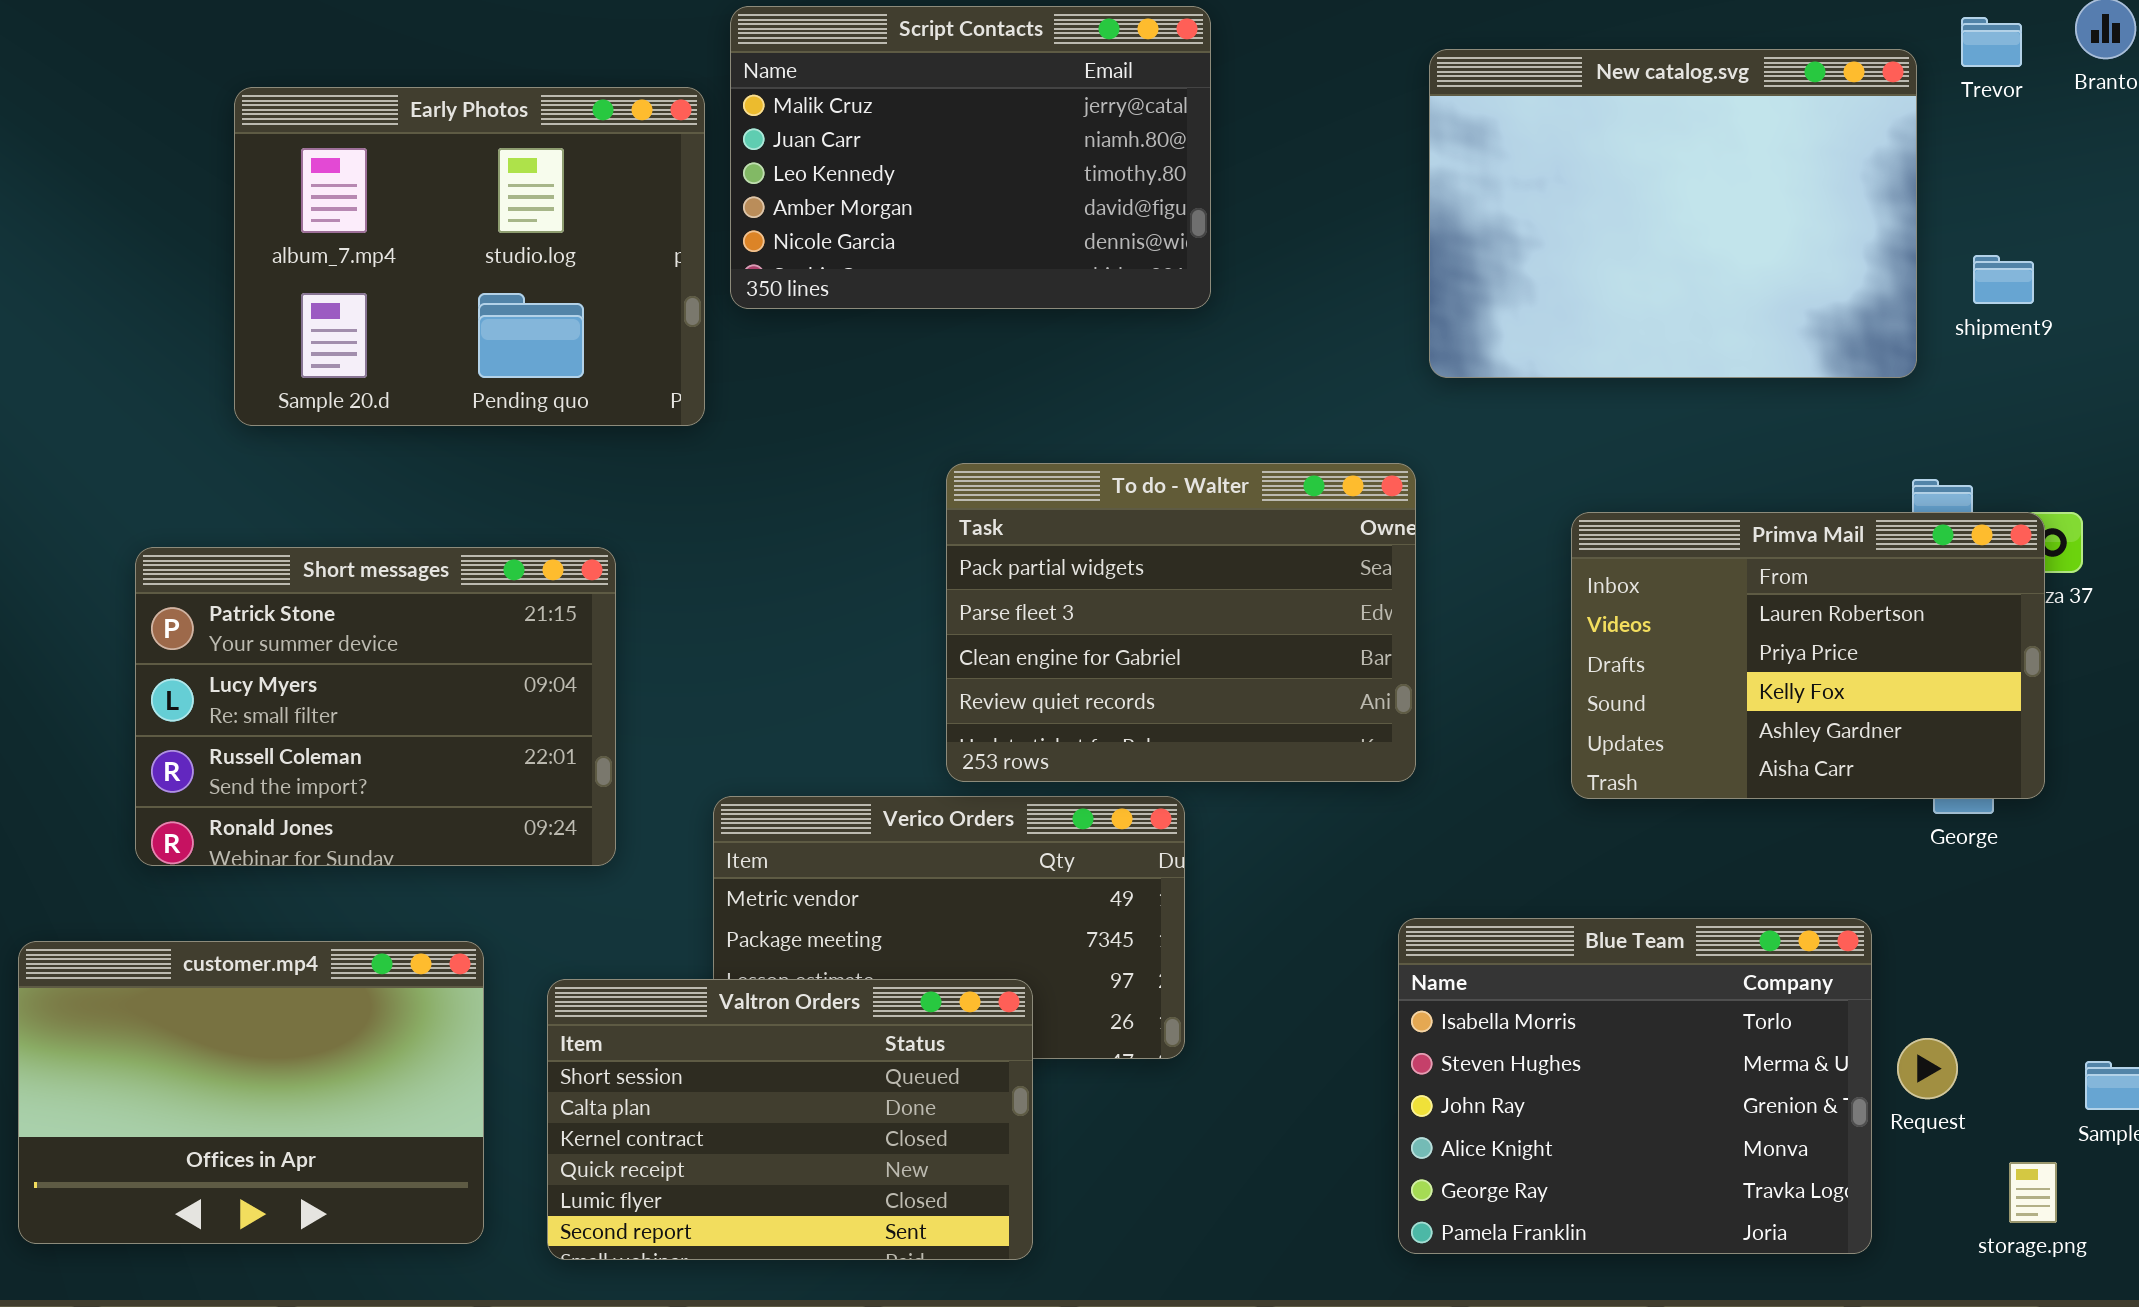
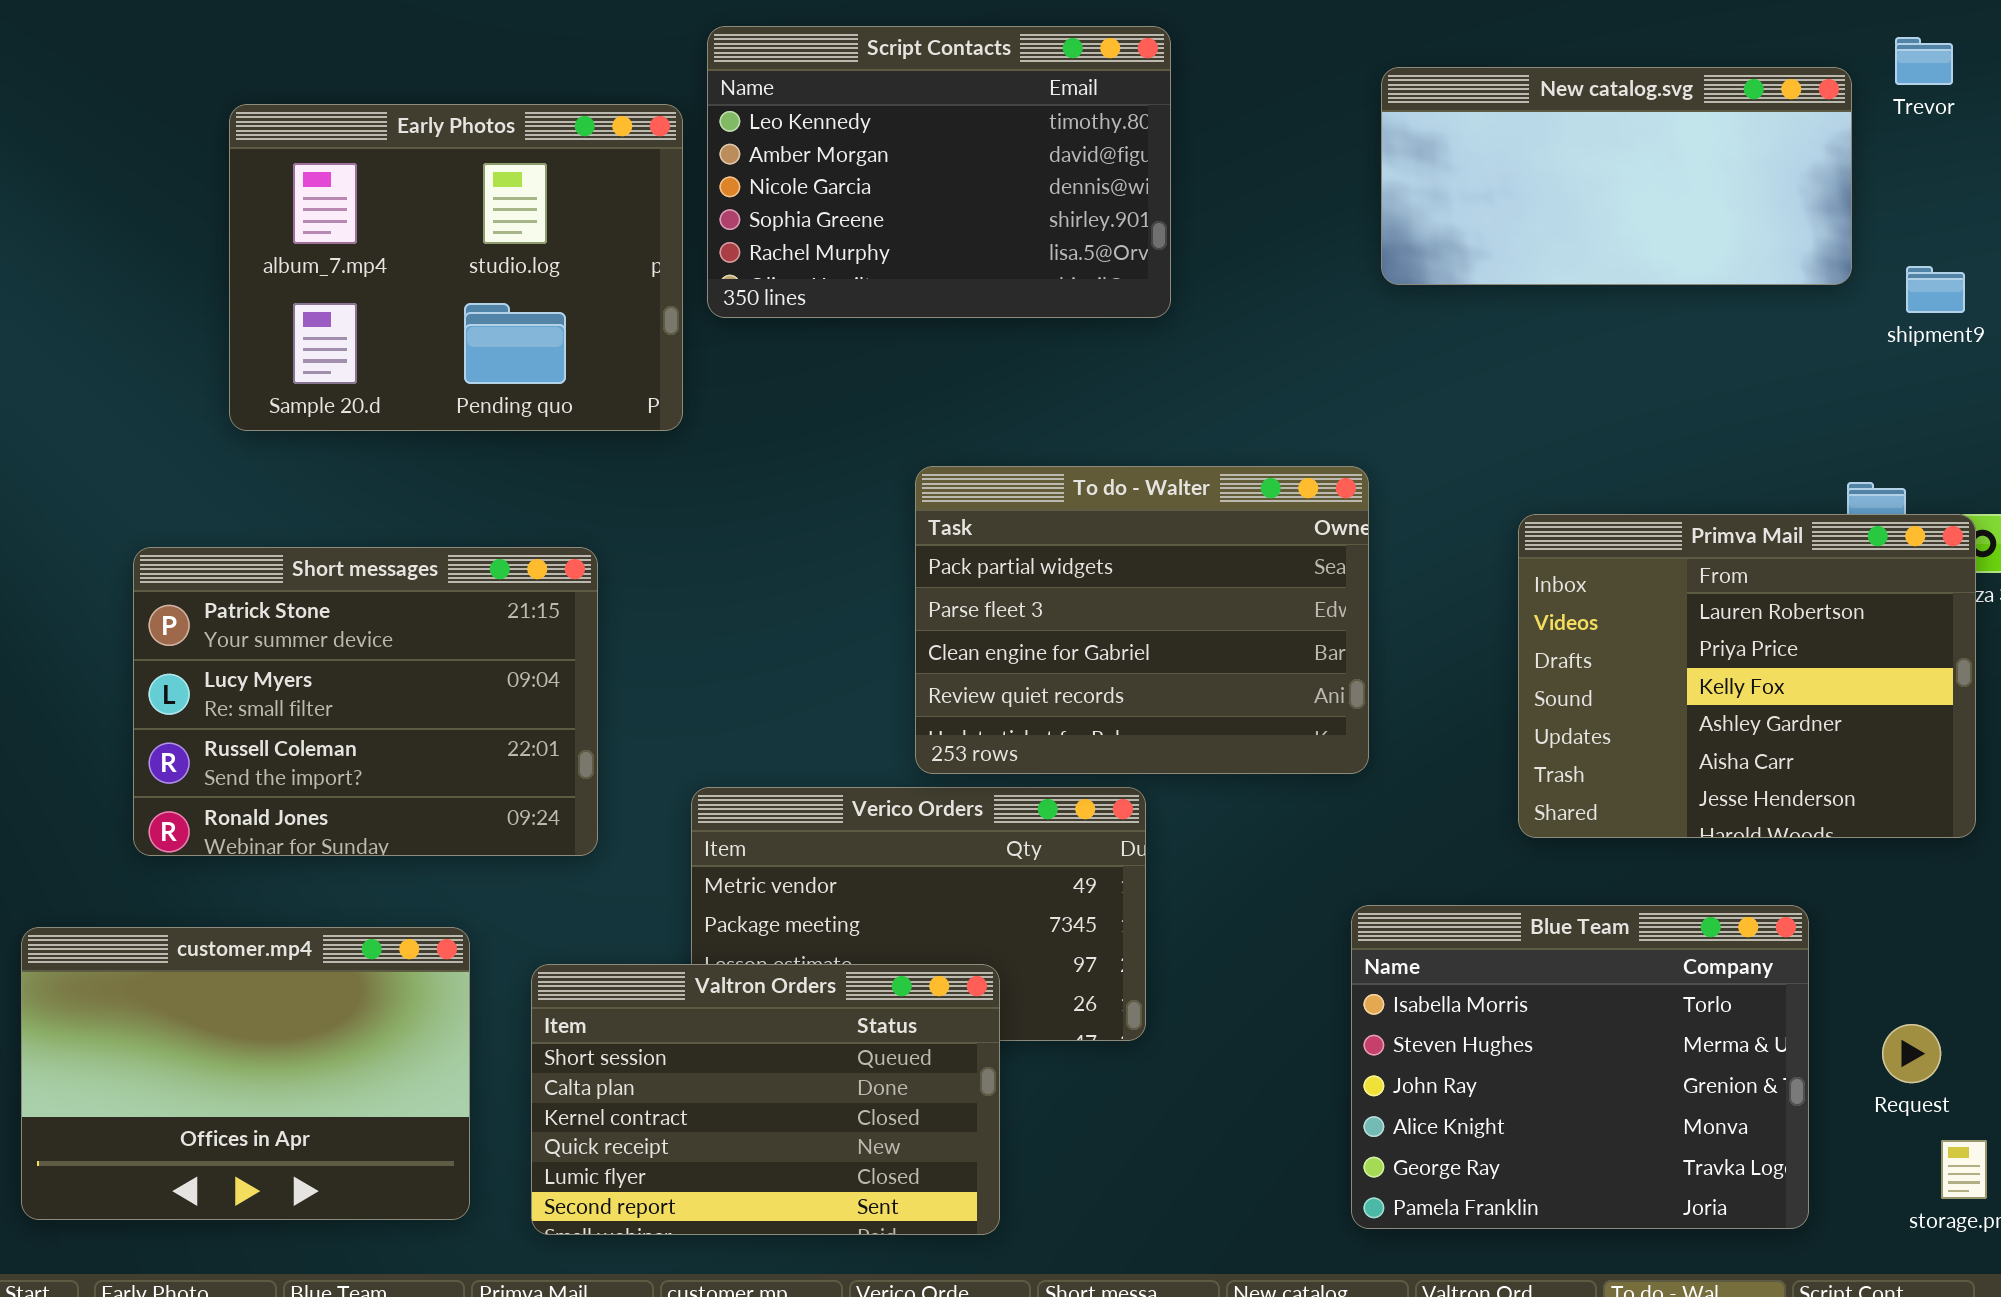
Script Contacts: [730,6,1211,309] -> [707,26,1171,318], scrolled down 2 rows
New catalog.svg: [1429,49,1917,378] -> [1381,67,1852,285], resized
Primva Mail: [1571,512,2045,799] -> [1518,514,1976,838], resized
Request: [1897,1038,1958,1099] -> [1882,1024,1941,1083], moved

